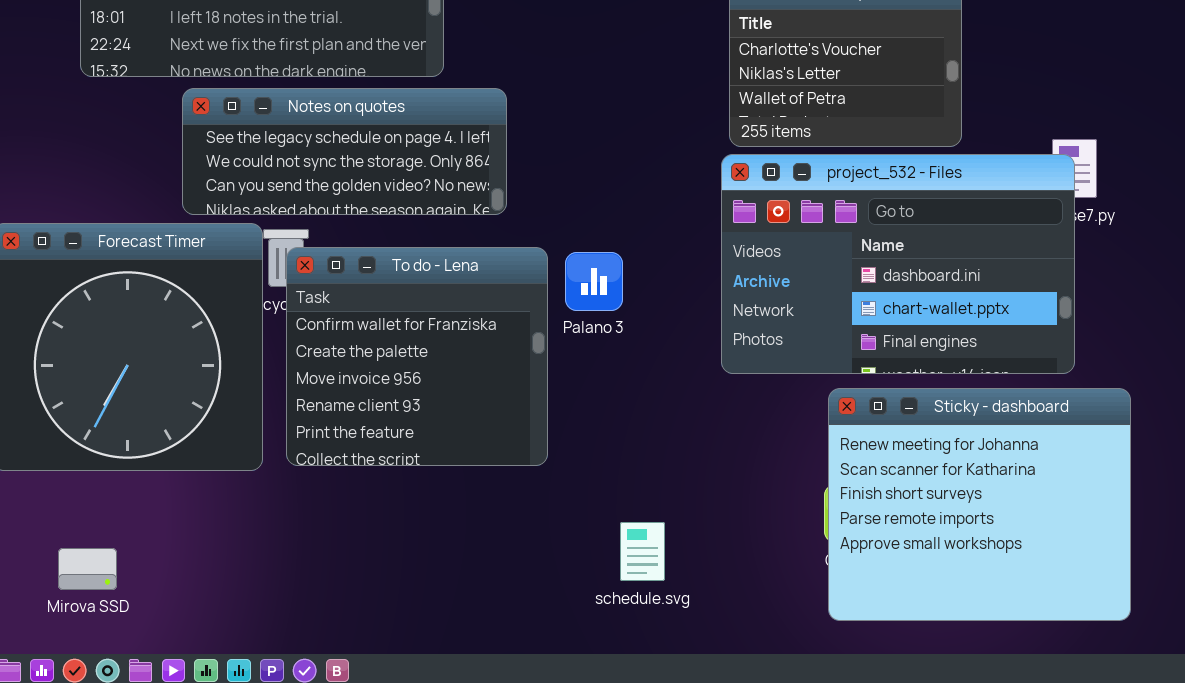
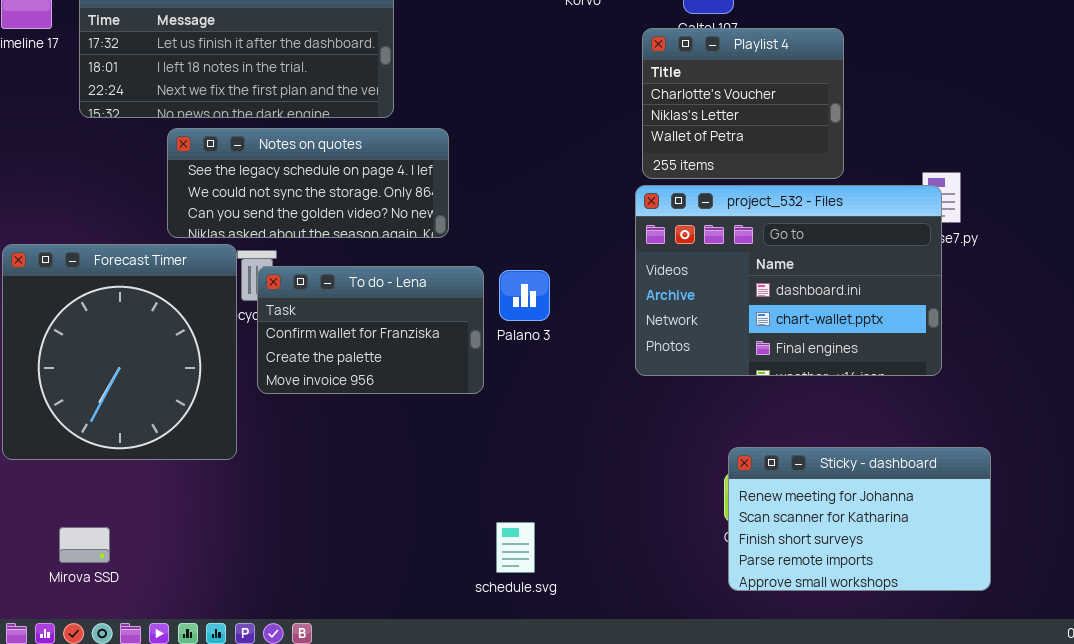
To do - Lena: [286,247,548,466] -> [257,266,484,394], resized
Sticky - dashboard: [828,388,1131,621] -> [728,447,991,591], resized
schedule.svg: [620,522,665,581] -> [496,522,535,573], moved

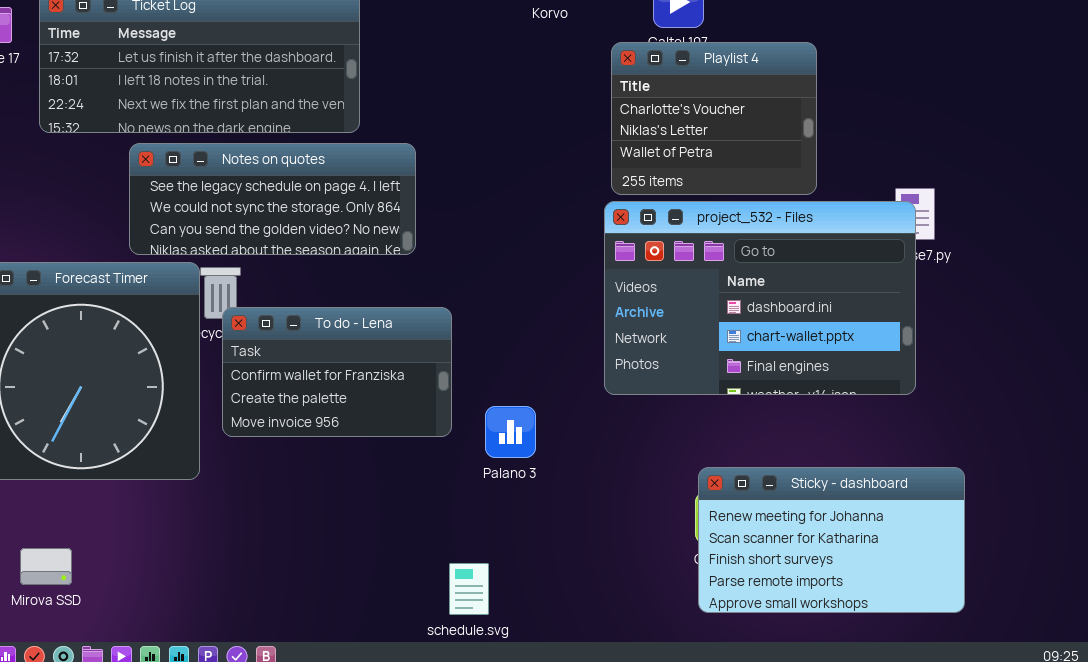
To do - Lena: [257,266,484,394] -> [222,307,452,437], moved
Palano 3: [499,270,550,321] -> [485,406,536,458], moved
schedule.svg: [496,522,535,573] -> [449,563,489,615], moved

